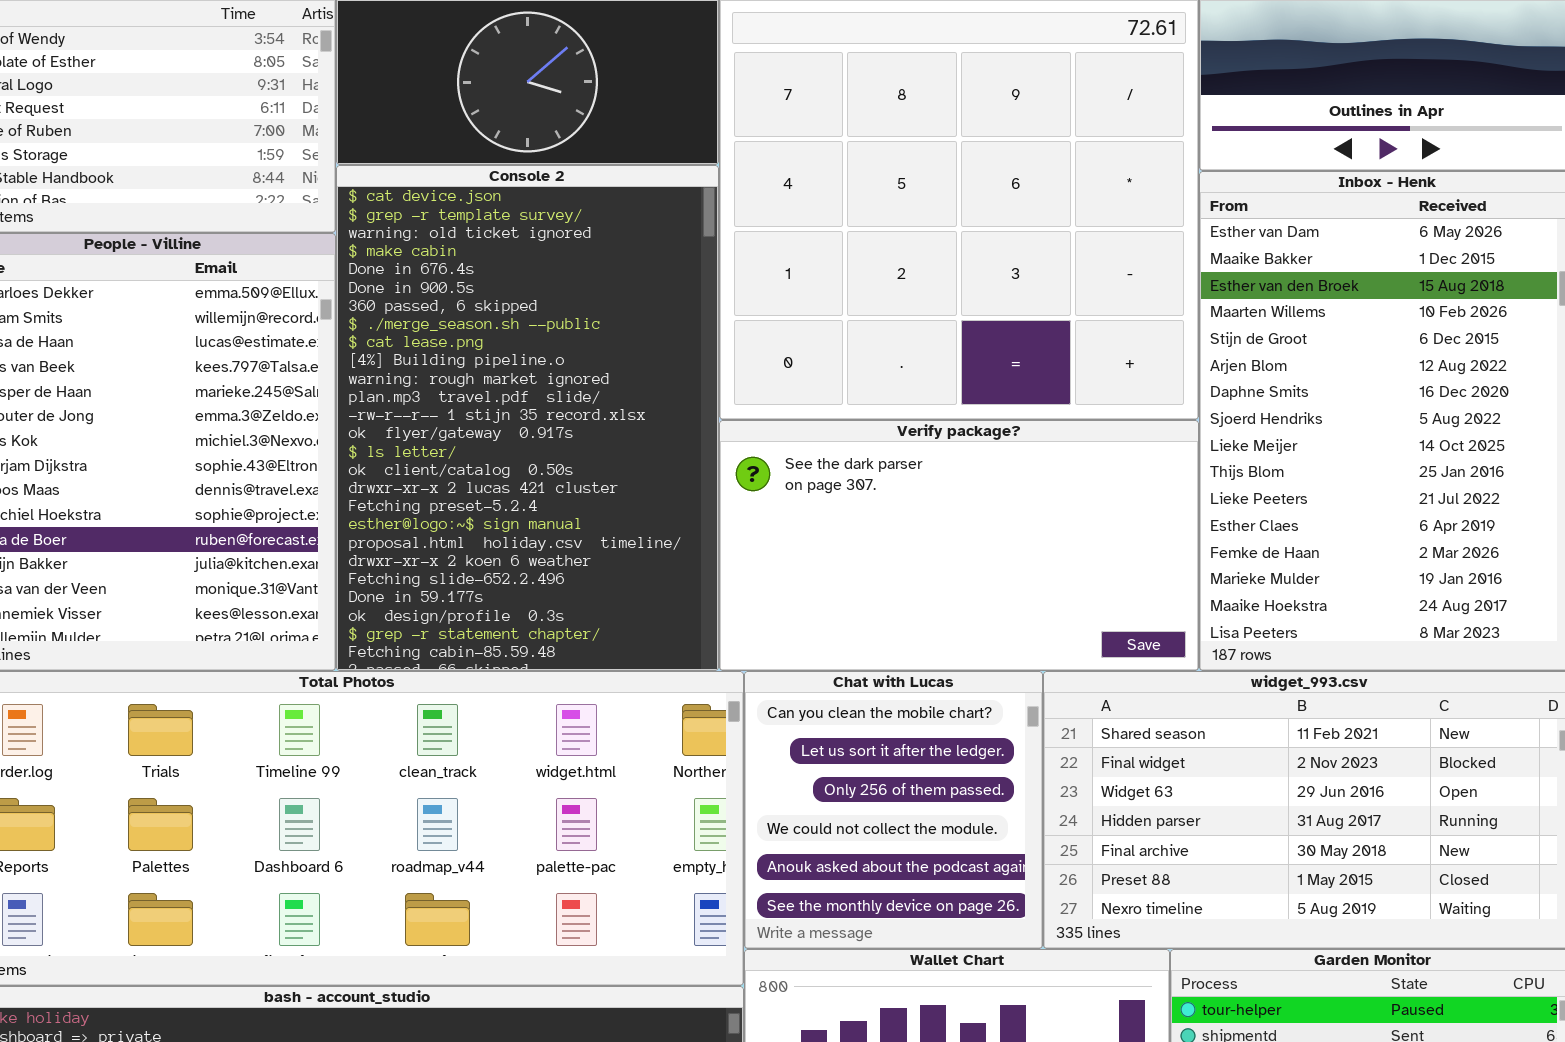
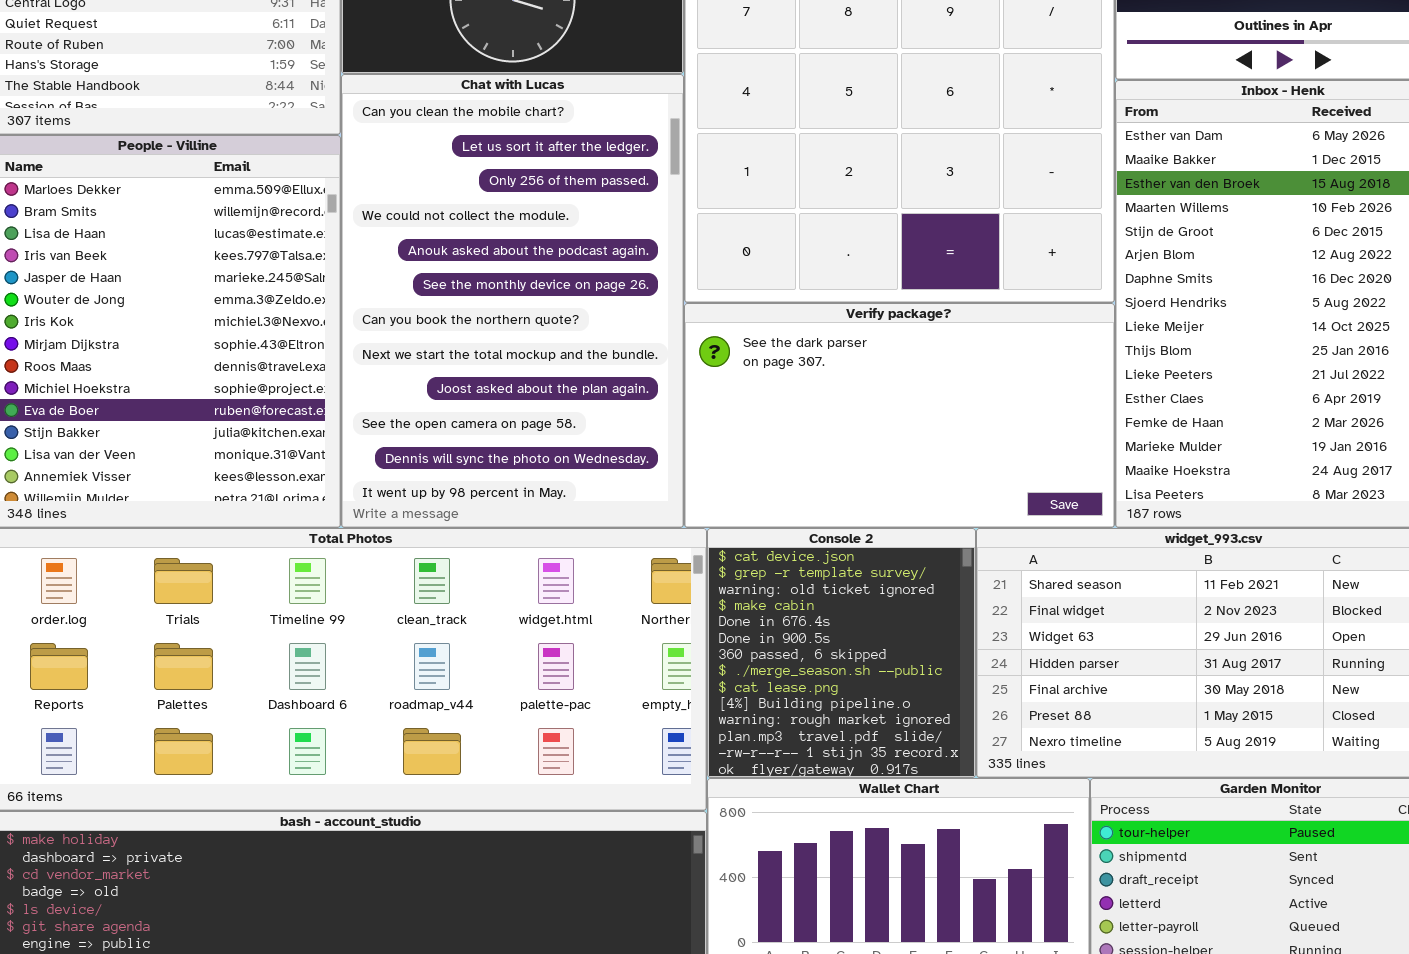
Console 2: [336,165,719,671] -> [707,528,976,778], moved, resized
Chat with Lucas: [744,671,1043,949] -> [341,74,684,528], moved, resized

